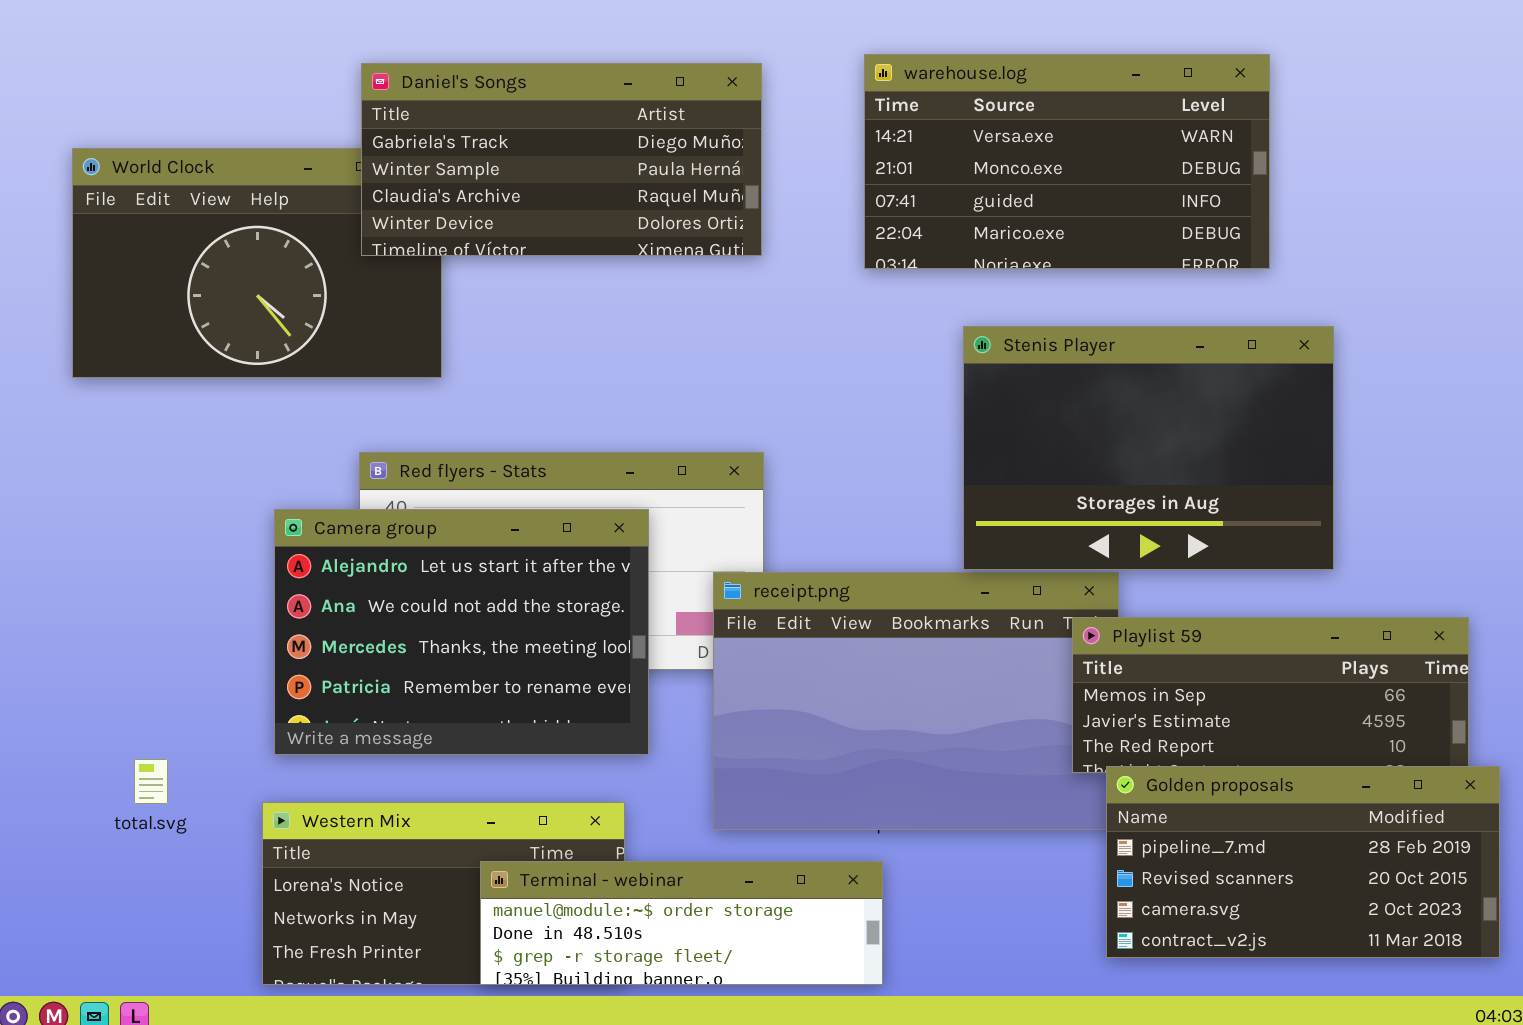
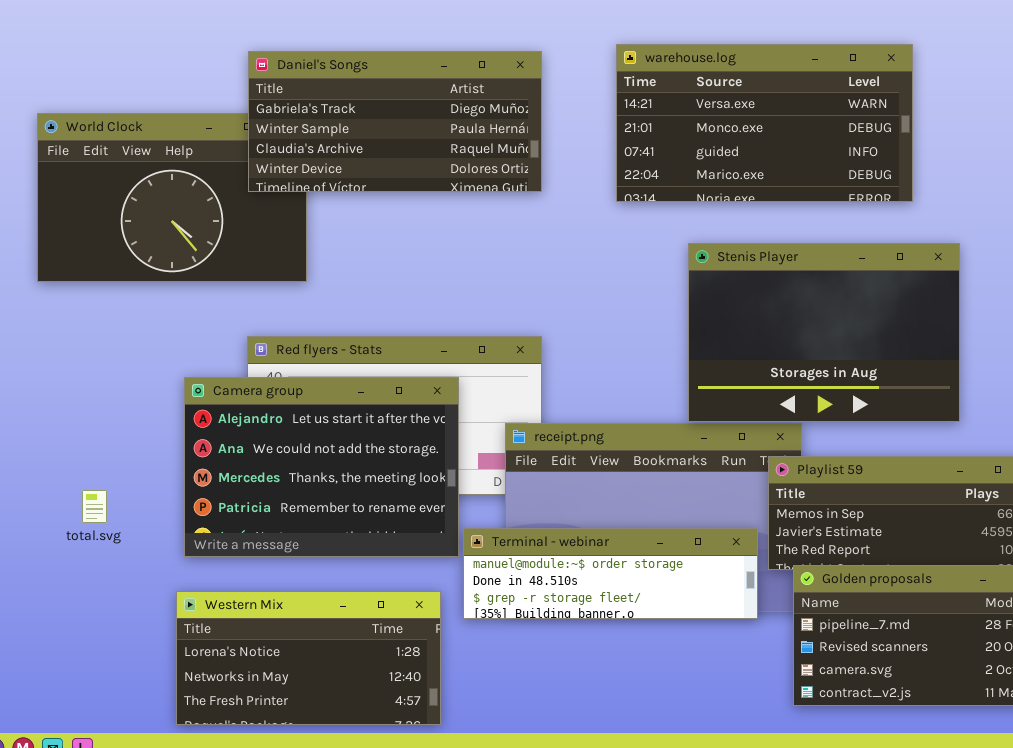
total.svg: [134,759,168,804] -> [82,490,107,523], moved
Terminal - webinar: [480,861,883,985] -> [463,528,758,619], moved

